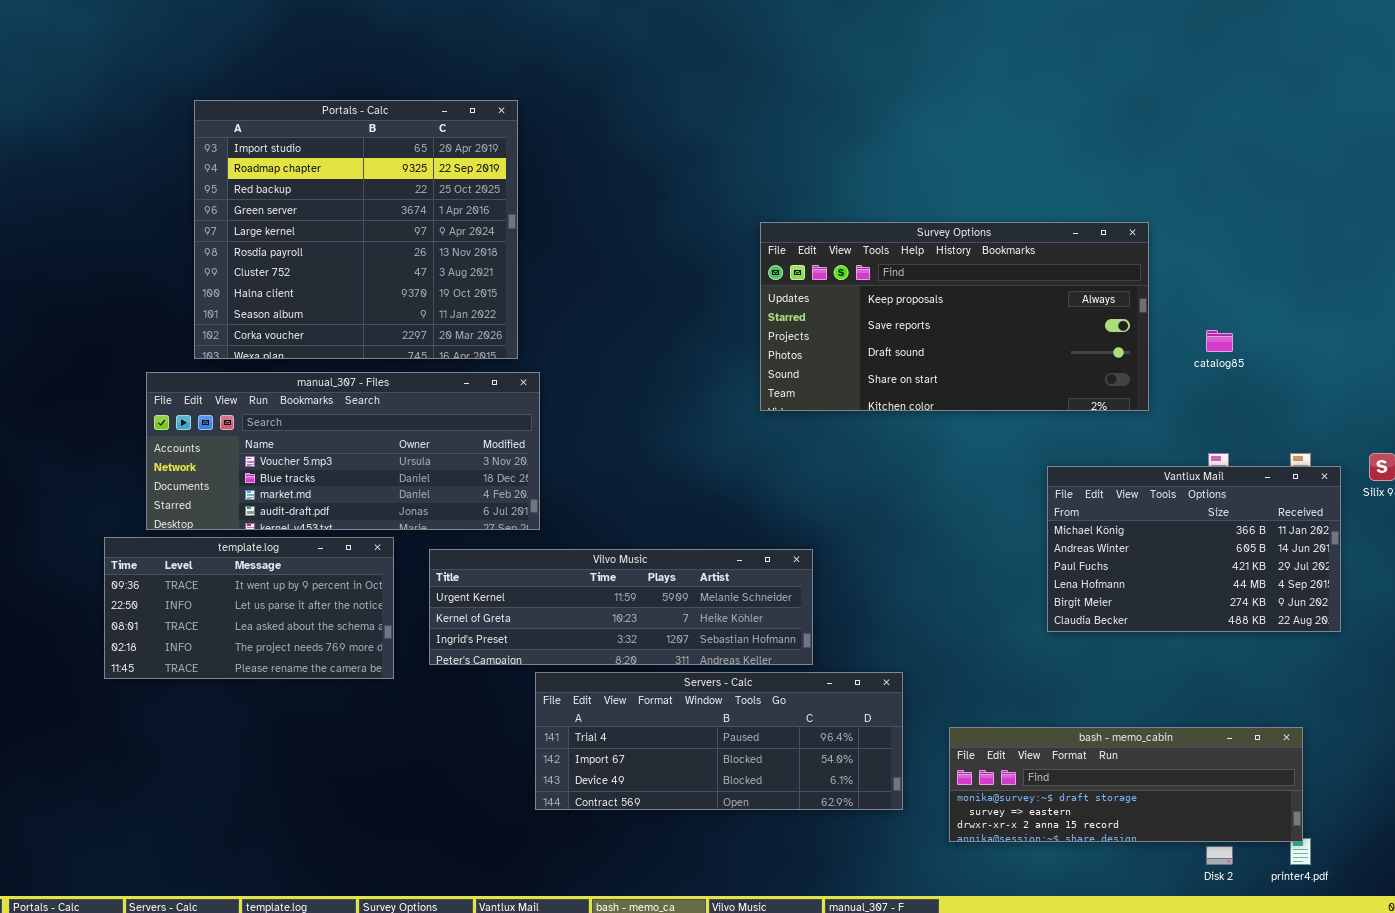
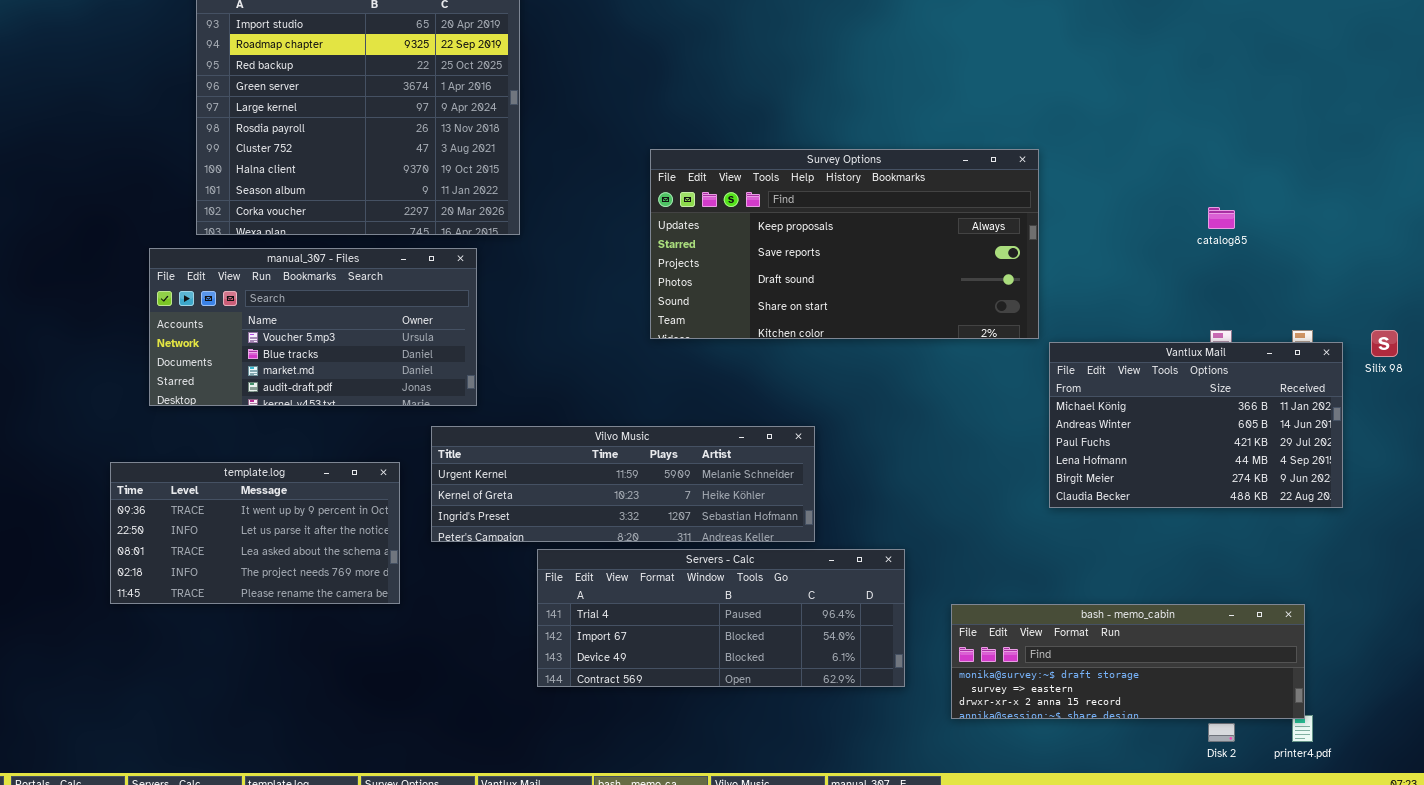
Survey Options: [760,222,1149,411] -> [650,149,1039,339], moved
manual_307 - Files: [146,372,540,530] -> [149,248,477,406], resized
template.log: [104,537,394,679] -> [110,462,400,604], moved

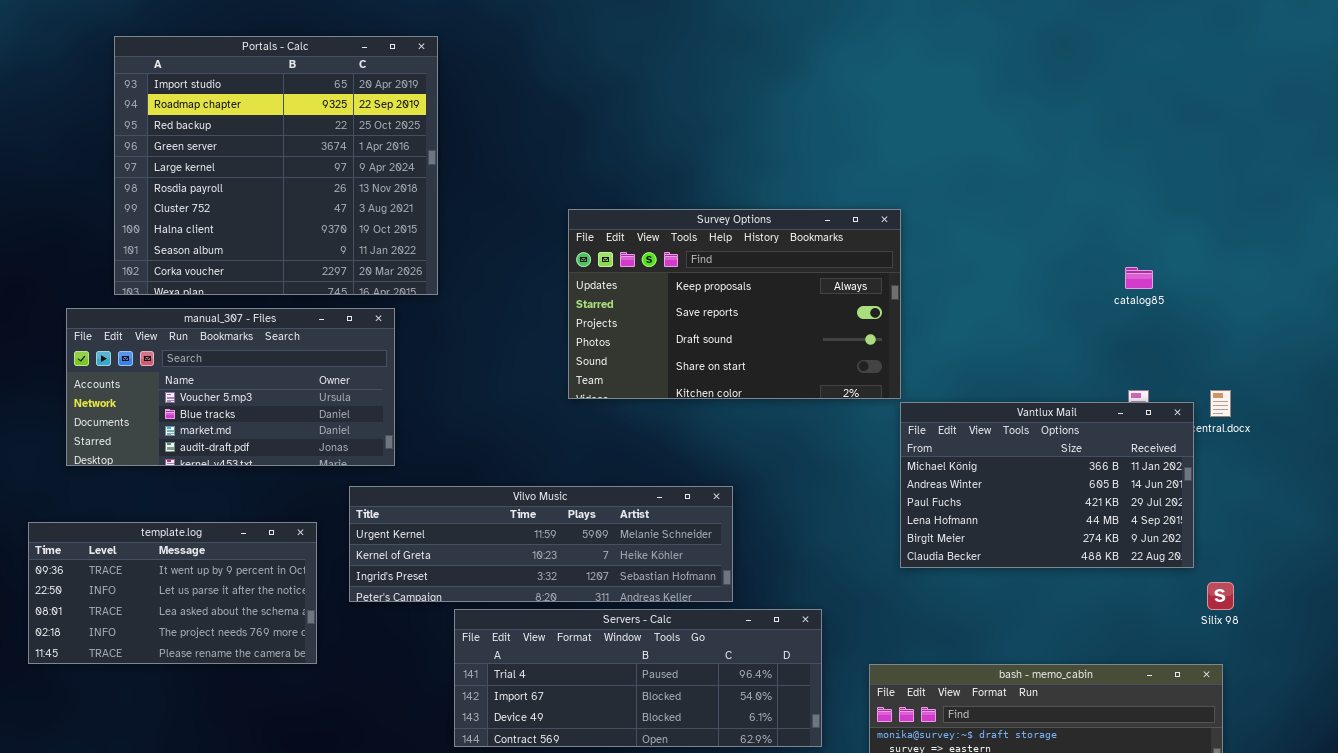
Survey Options: [650,149,1039,339] -> [568,209,901,399], resized
Silix 98: [1371,330,1398,357] -> [1207,582,1234,610], moved
Vantlux Mail: [1049,342,1343,508] -> [900,402,1194,568], moved

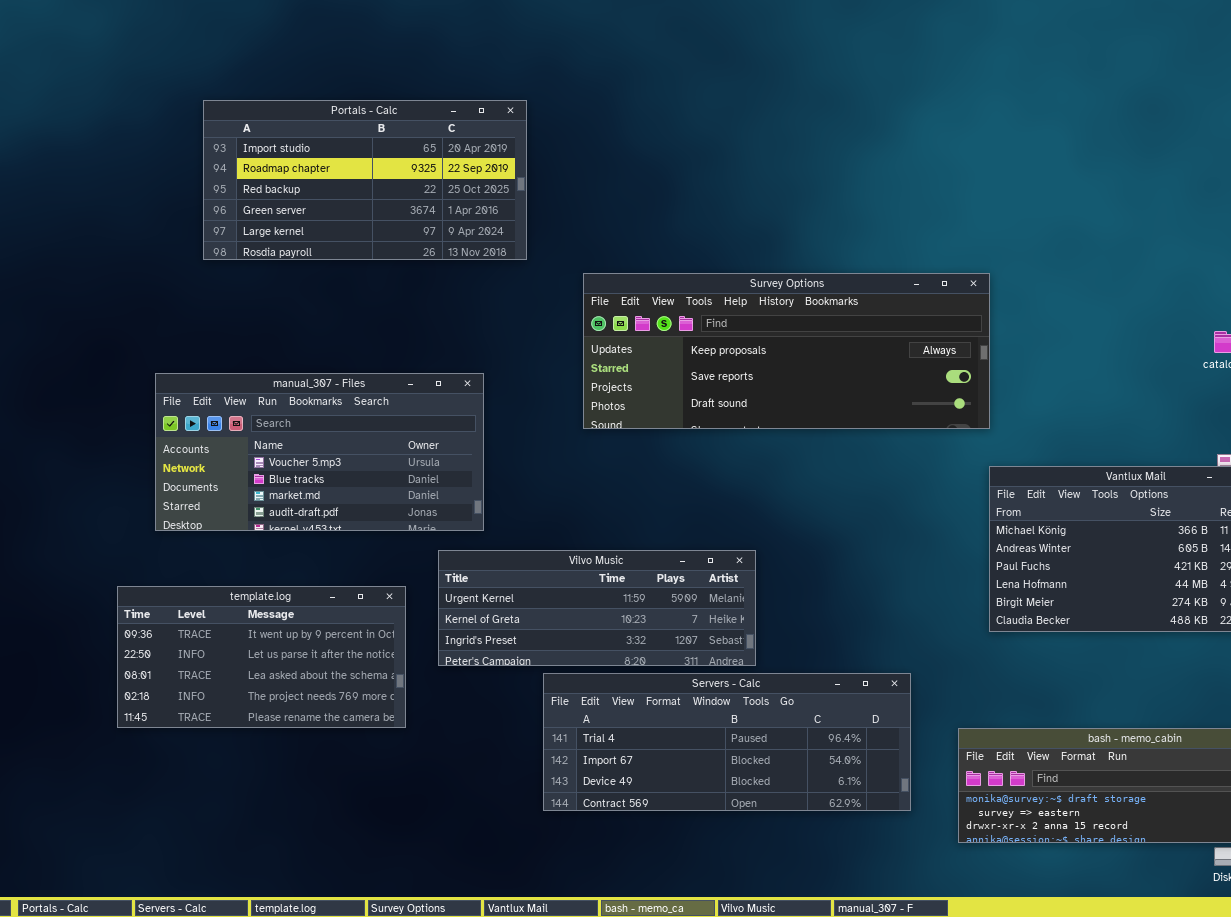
Portals - Calc: [114,36,438,295] -> [203,100,527,260], resized
Survey Options: [568,209,901,399] -> [583,273,990,429], resized
Vilvo Music: [349,486,733,602] -> [438,550,756,666], resized

